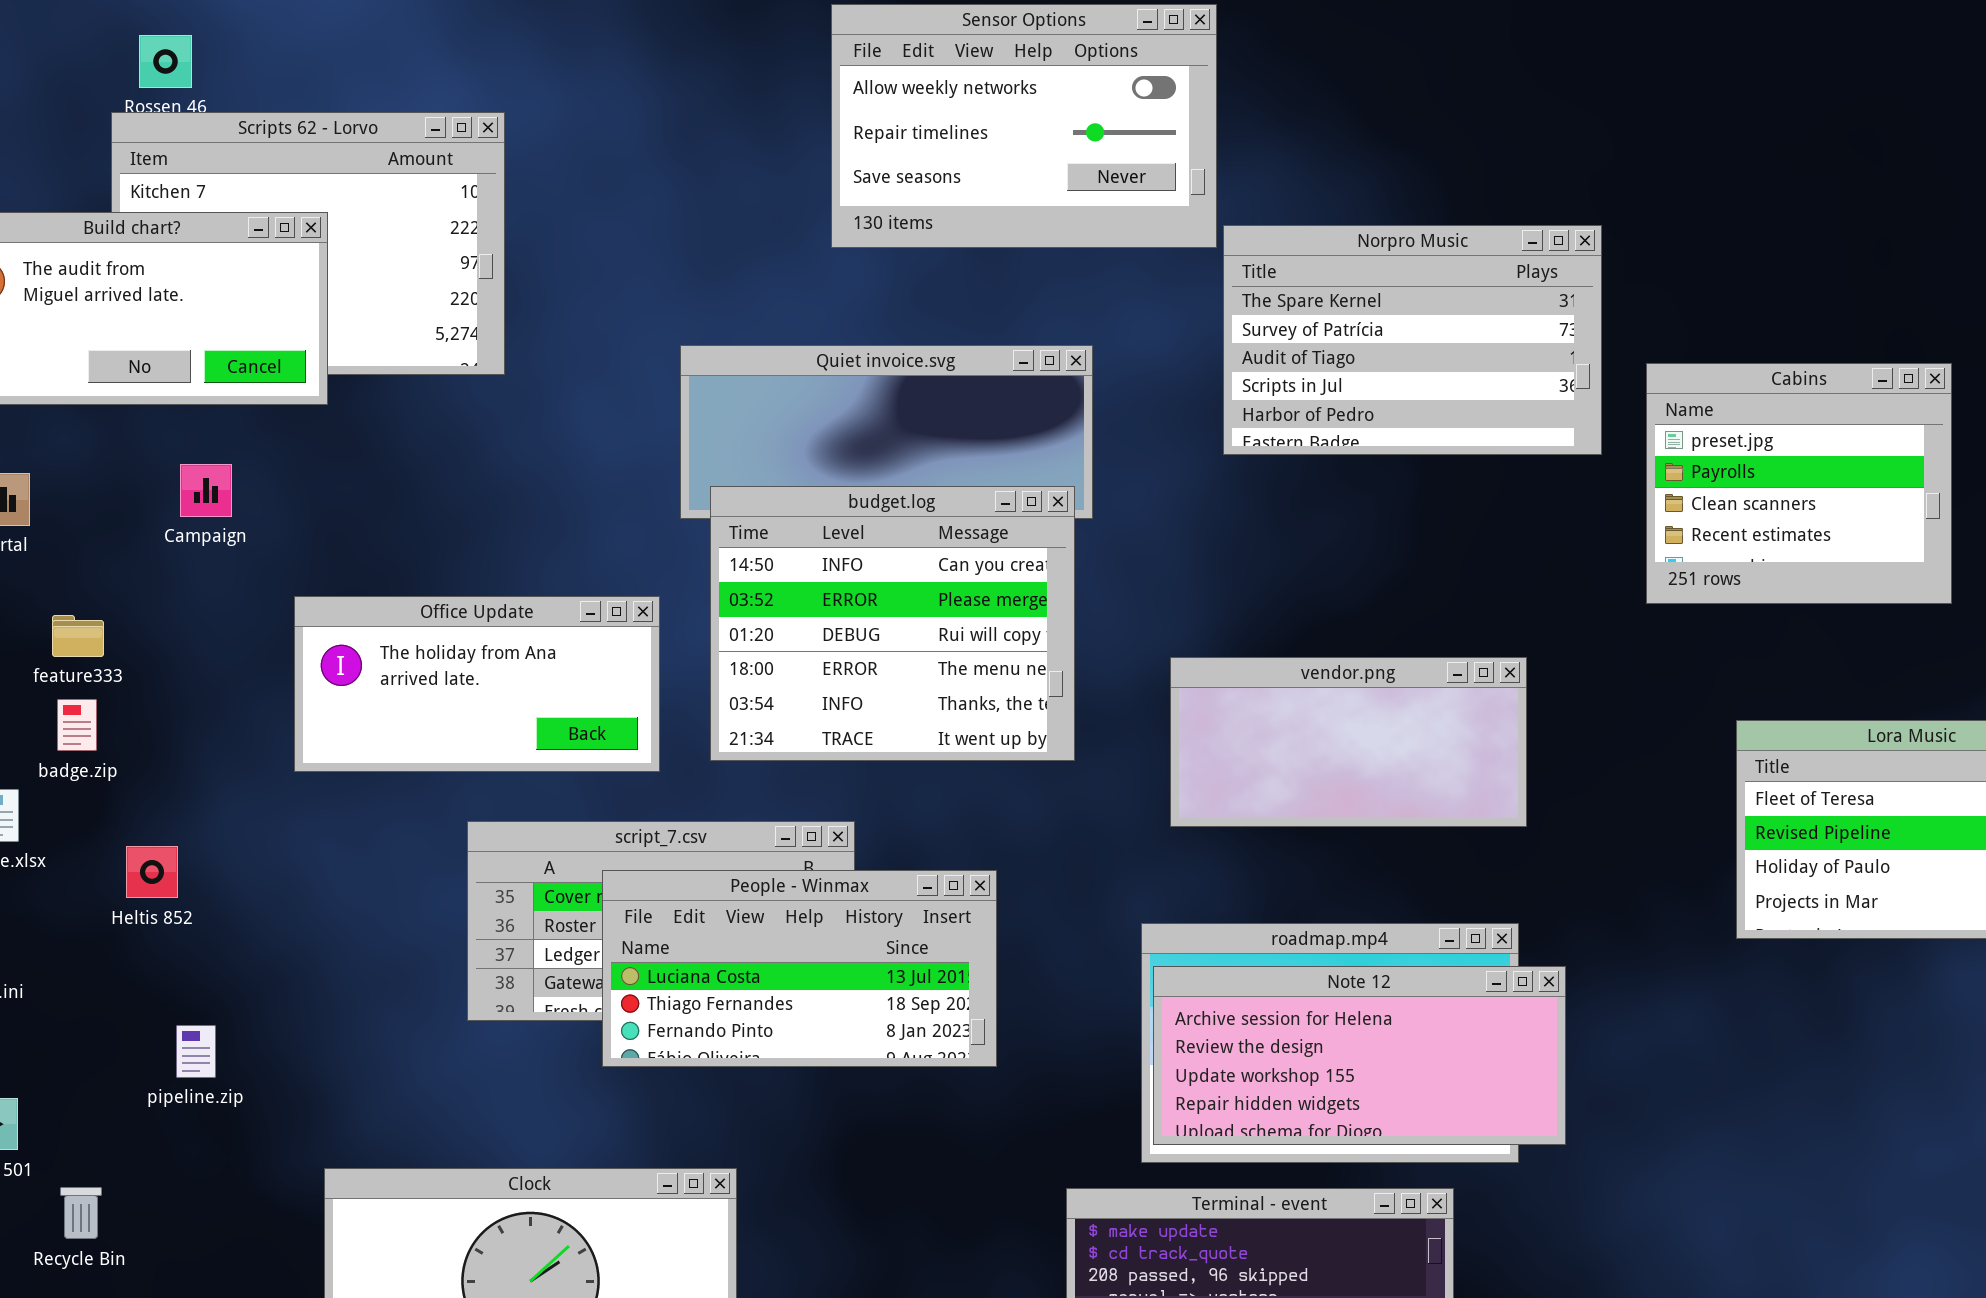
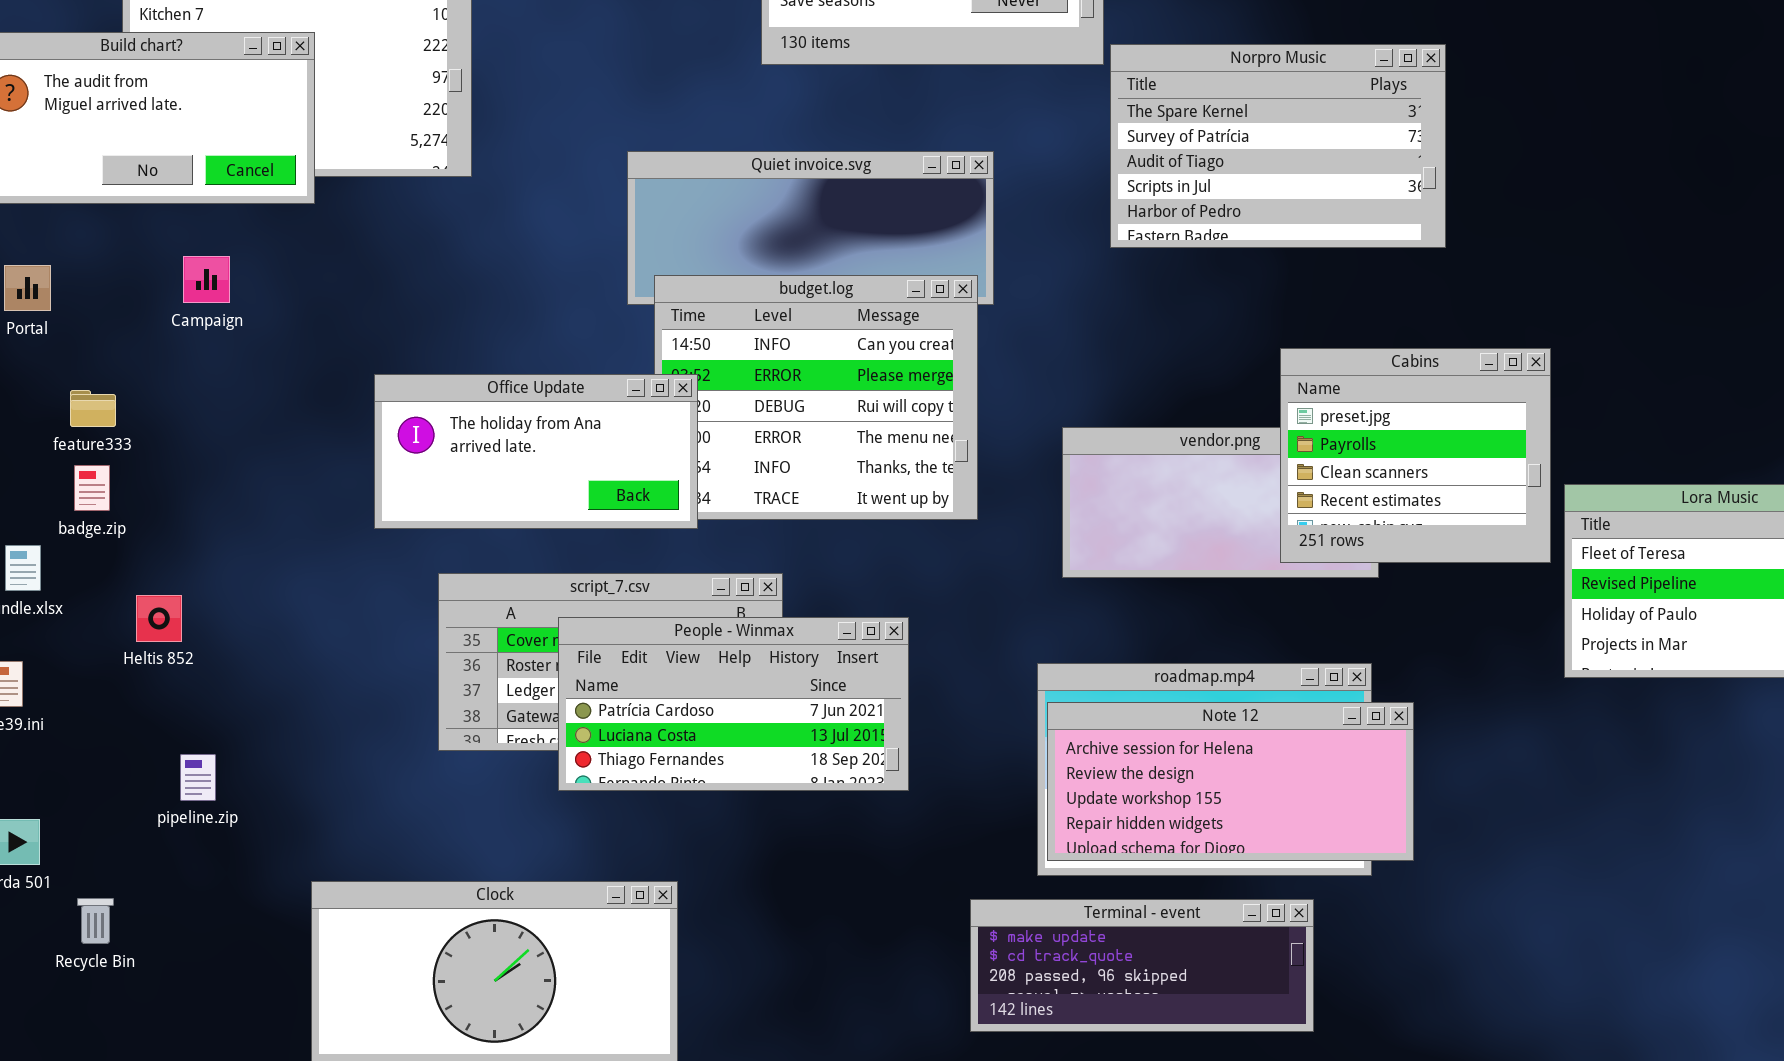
Cabins: [1646,363,1952,604] -> [1280,348,1551,563], moved
Office Update: [294,596,660,772] -> [374,374,698,529], moved
People - Winmax: [602,870,997,1067] -> [558,617,909,791], scrolled up 1 row

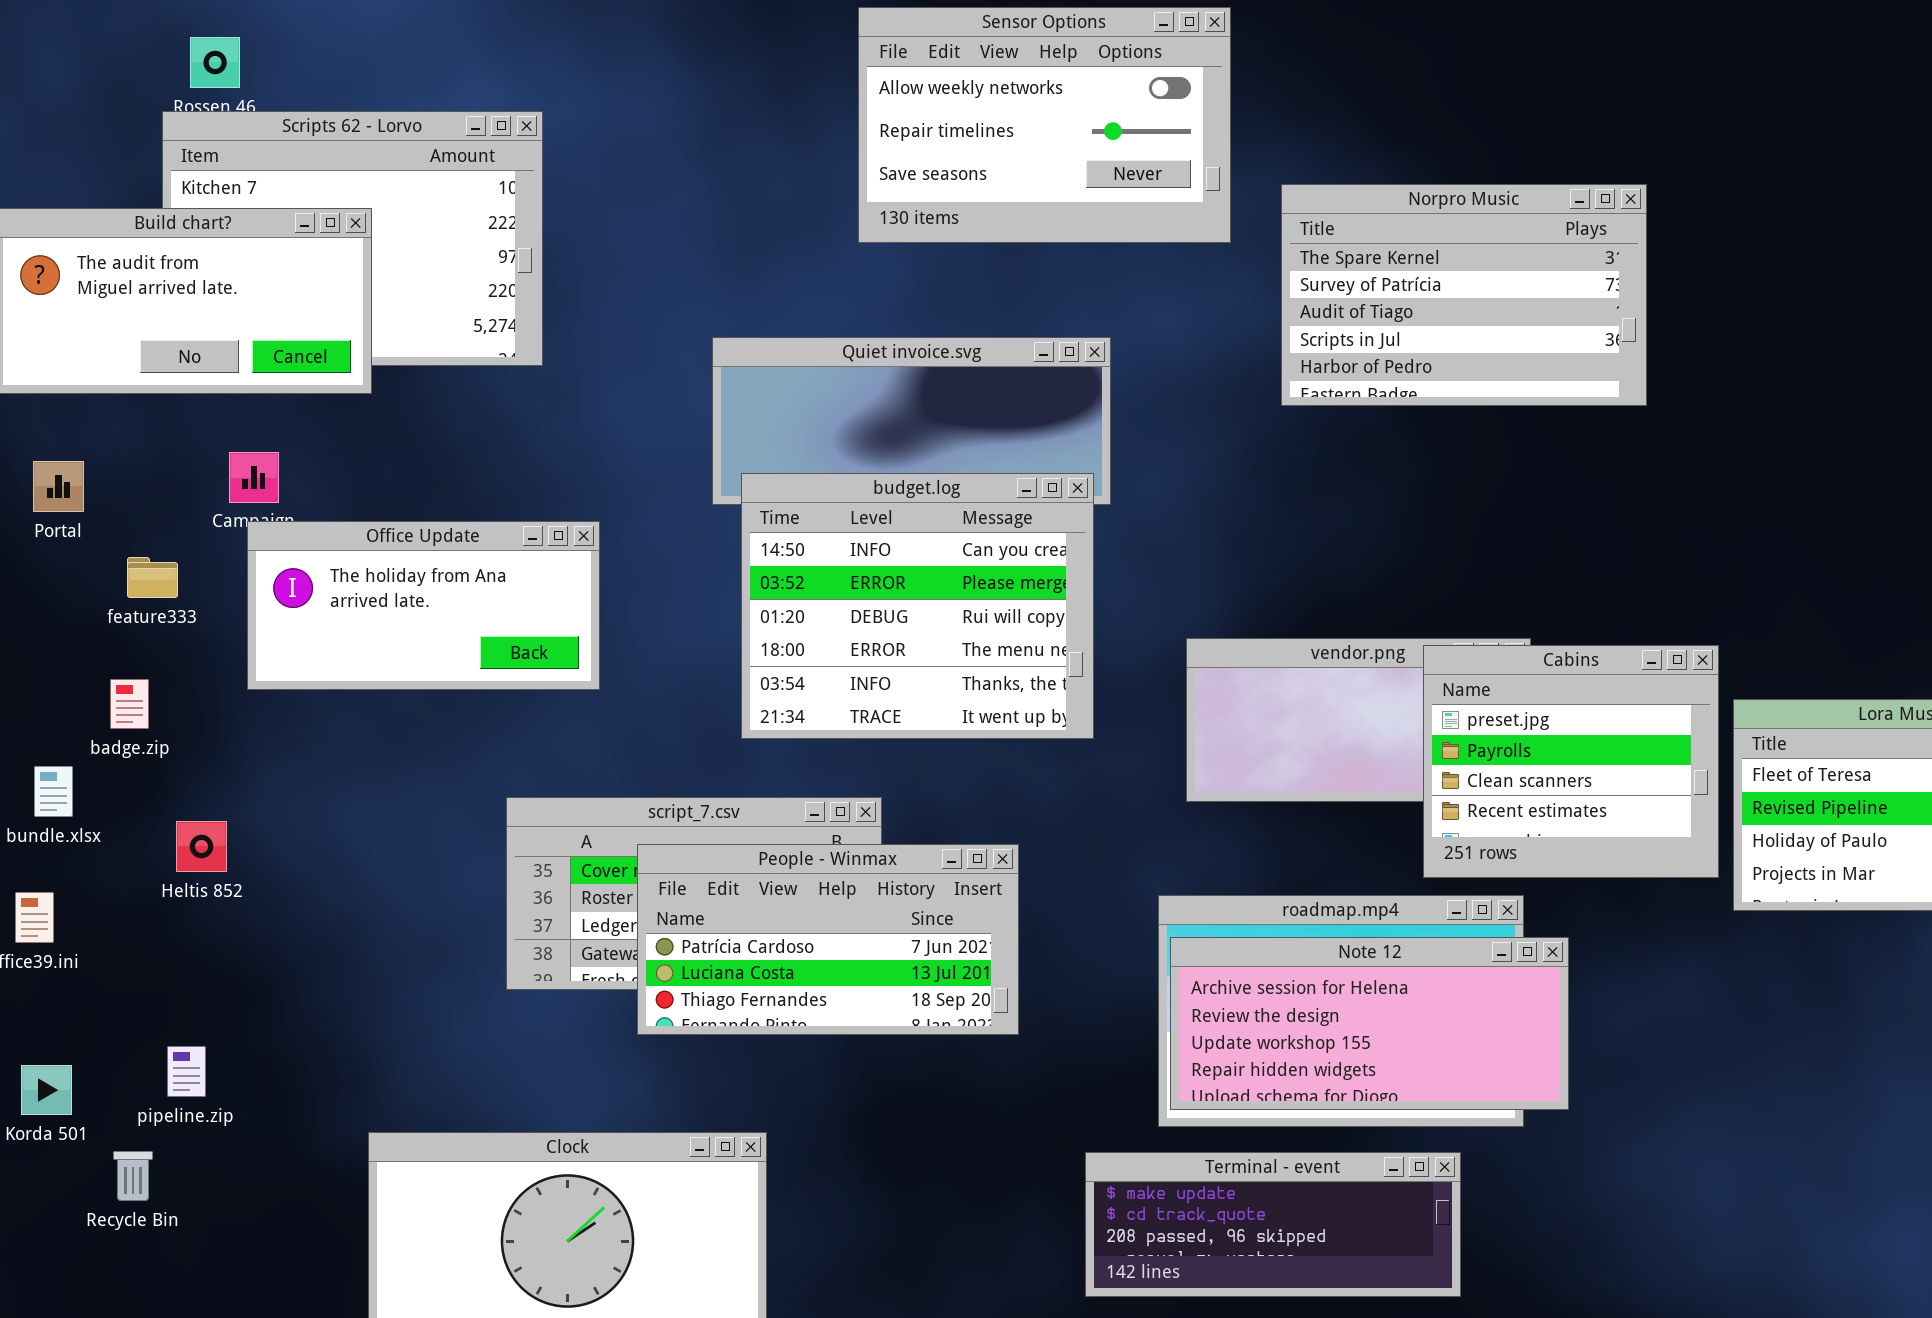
Norpro Music: [1110,44,1446,248] -> [1281,184,1647,406], moved
Cabins: [1280,348,1551,563] -> [1423,645,1719,878], moved
Office Update: [374,374,698,529] -> [247,521,600,690], moved
feature333: [70,390,116,427] -> [127,557,178,598], moved
pipeline.zip: [180,754,216,801] -> [167,1046,206,1097], moved

